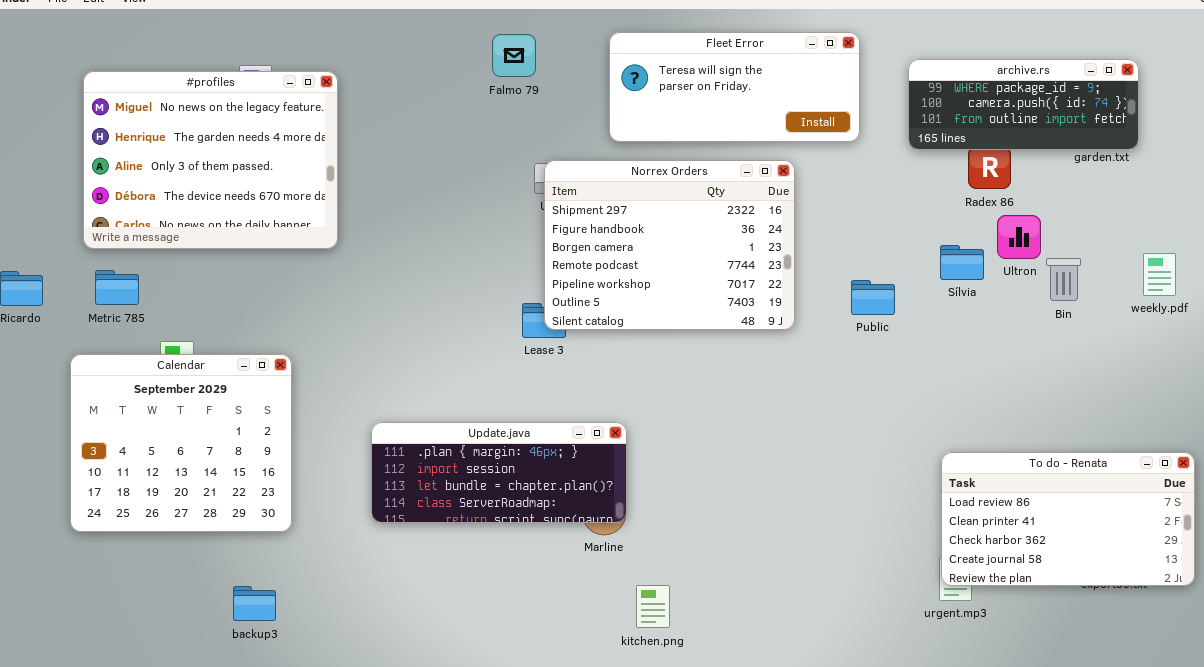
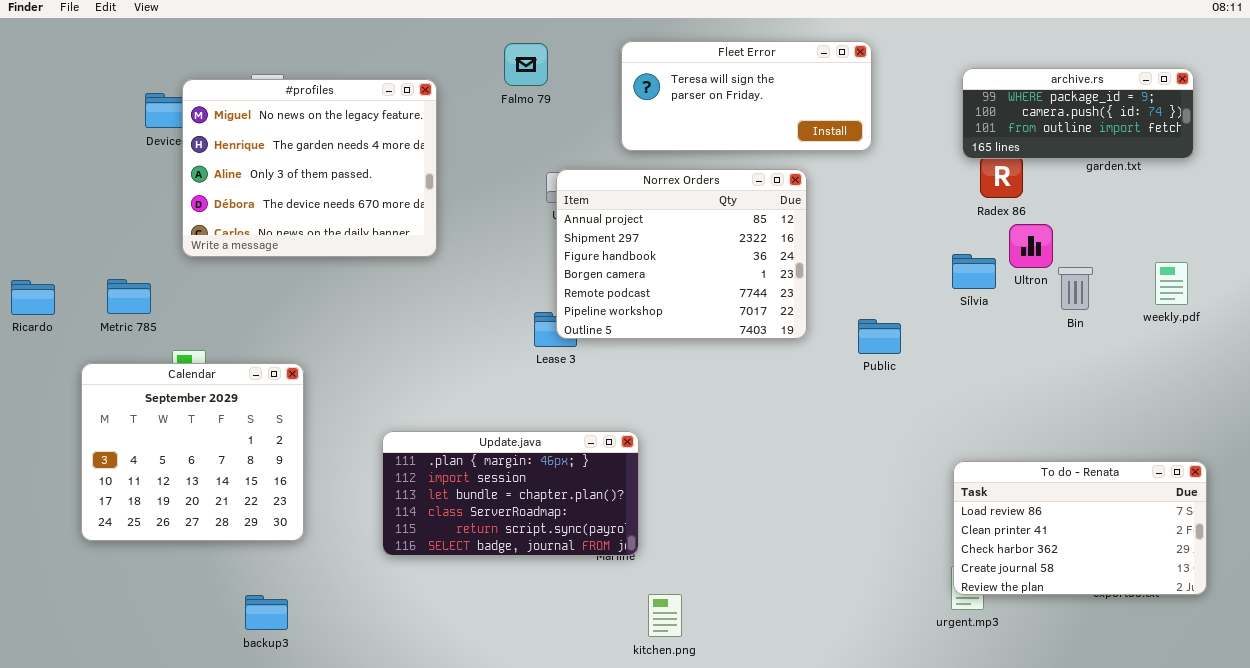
archive.rs: [908,59,1139,150] -> [962,68,1194,159], moved
#profiles: [83,71,338,249] -> [182,79,437,257], moved
Norrex Orders: [544,160,795,330] -> [556,169,807,339], scrolled up 1 row
Public: [851,280,895,315] -> [858,319,901,354], moved
Update.java: [371,422,627,523] -> [382,431,639,556], resized

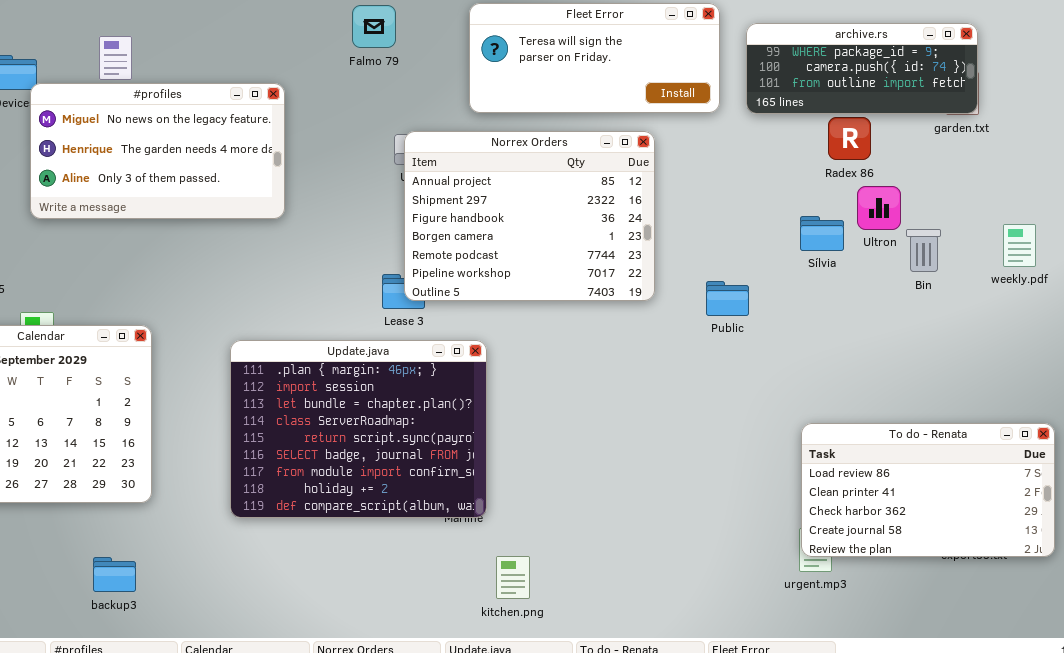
archive.rs: [962,68,1194,159] -> [746,23,978,114], moved
#profiles: [182,79,437,257] -> [30,83,285,219], resized
Update.java: [382,431,639,556] -> [230,340,487,518], resized

